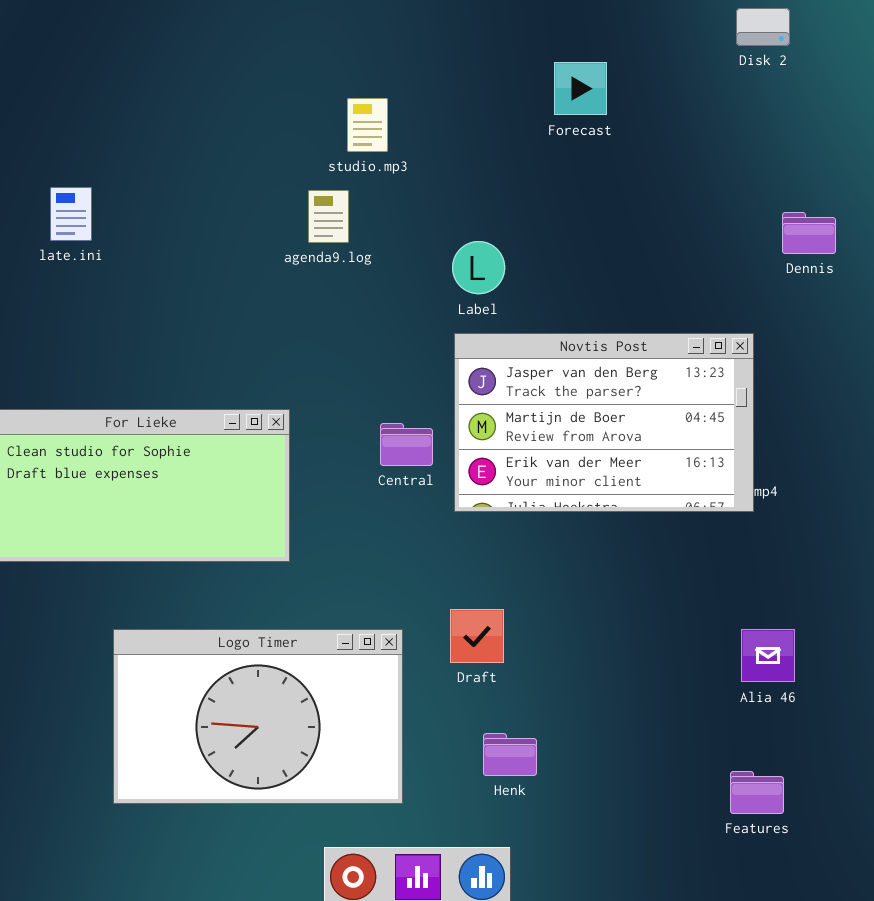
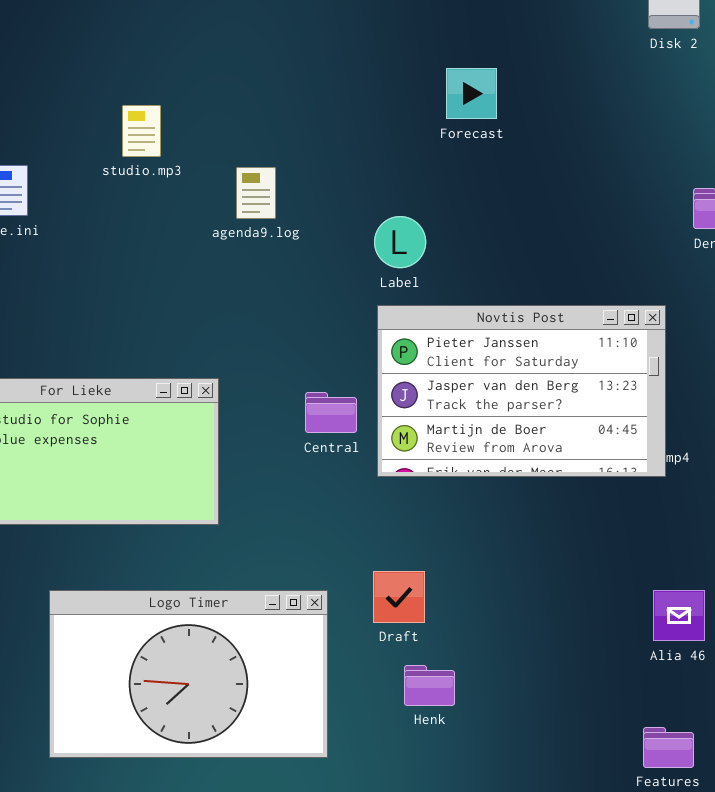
Forecast: [554,62,607,115] -> [446,68,497,119], moved
studio.mp3: [347,98,388,152] -> [122,105,161,157], moved
Novtis Post: [454,333,754,512] -> [377,305,666,477], scrolled up 1 row
Henk: [483,733,537,776] -> [404,665,455,706], moved

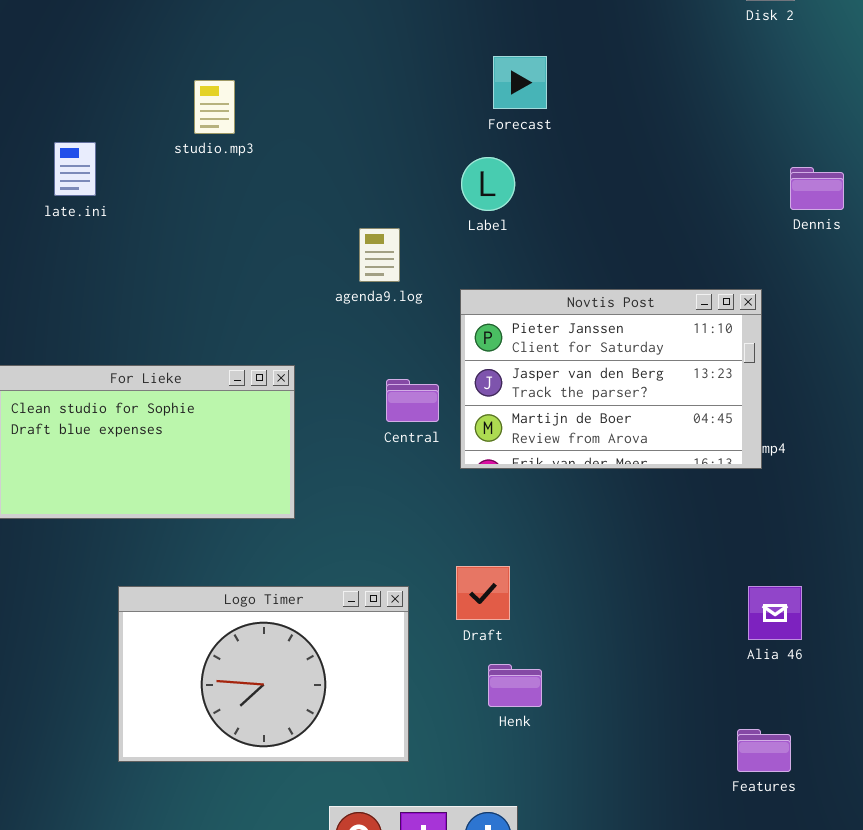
Forecast: [446,68,497,119] -> [493,56,547,109], moved
agenda9.log: [236,167,276,219] -> [359,228,400,282], moved
Label: [374,216,426,268] -> [461,157,515,211], moved

